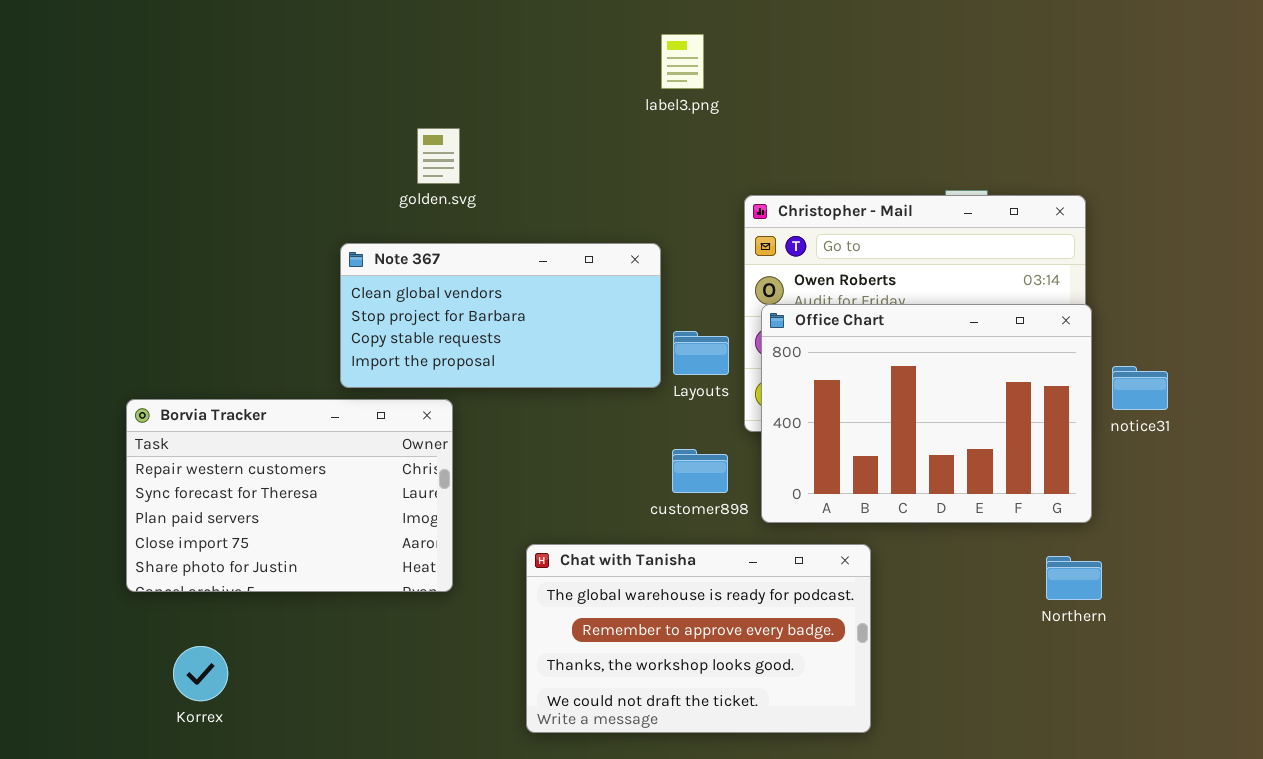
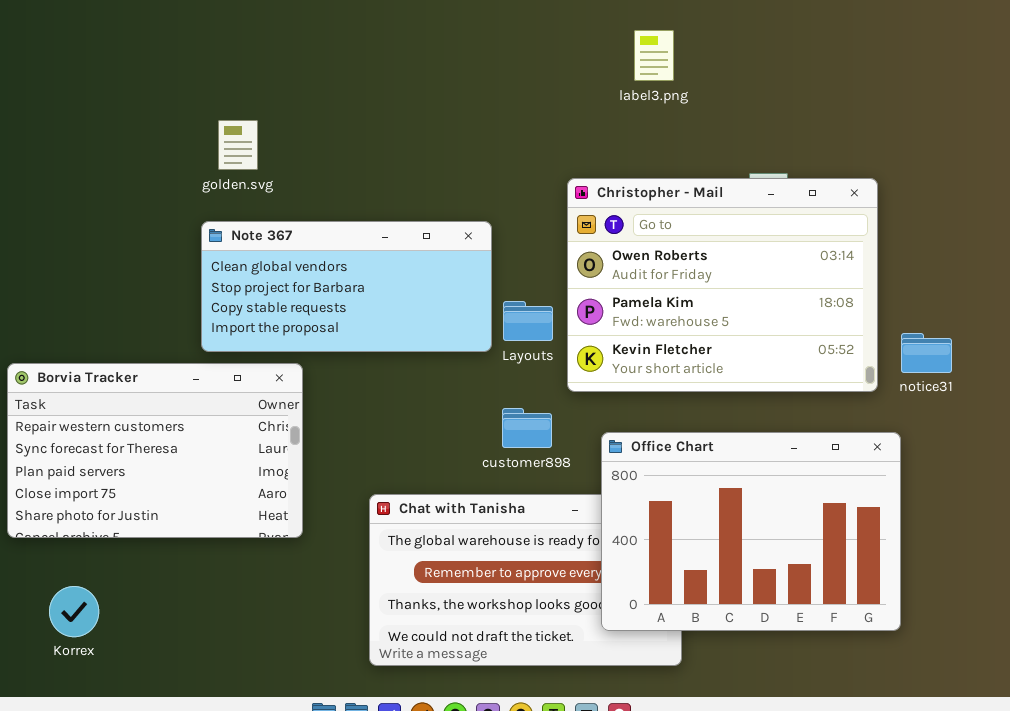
label3.png: [661,34,704,89] -> [634,30,674,81], moved
golden.svg: [417,128,460,184] -> [218,120,258,170], moved
Office Chart: [761,304,1092,523] -> [601,432,901,631], moved

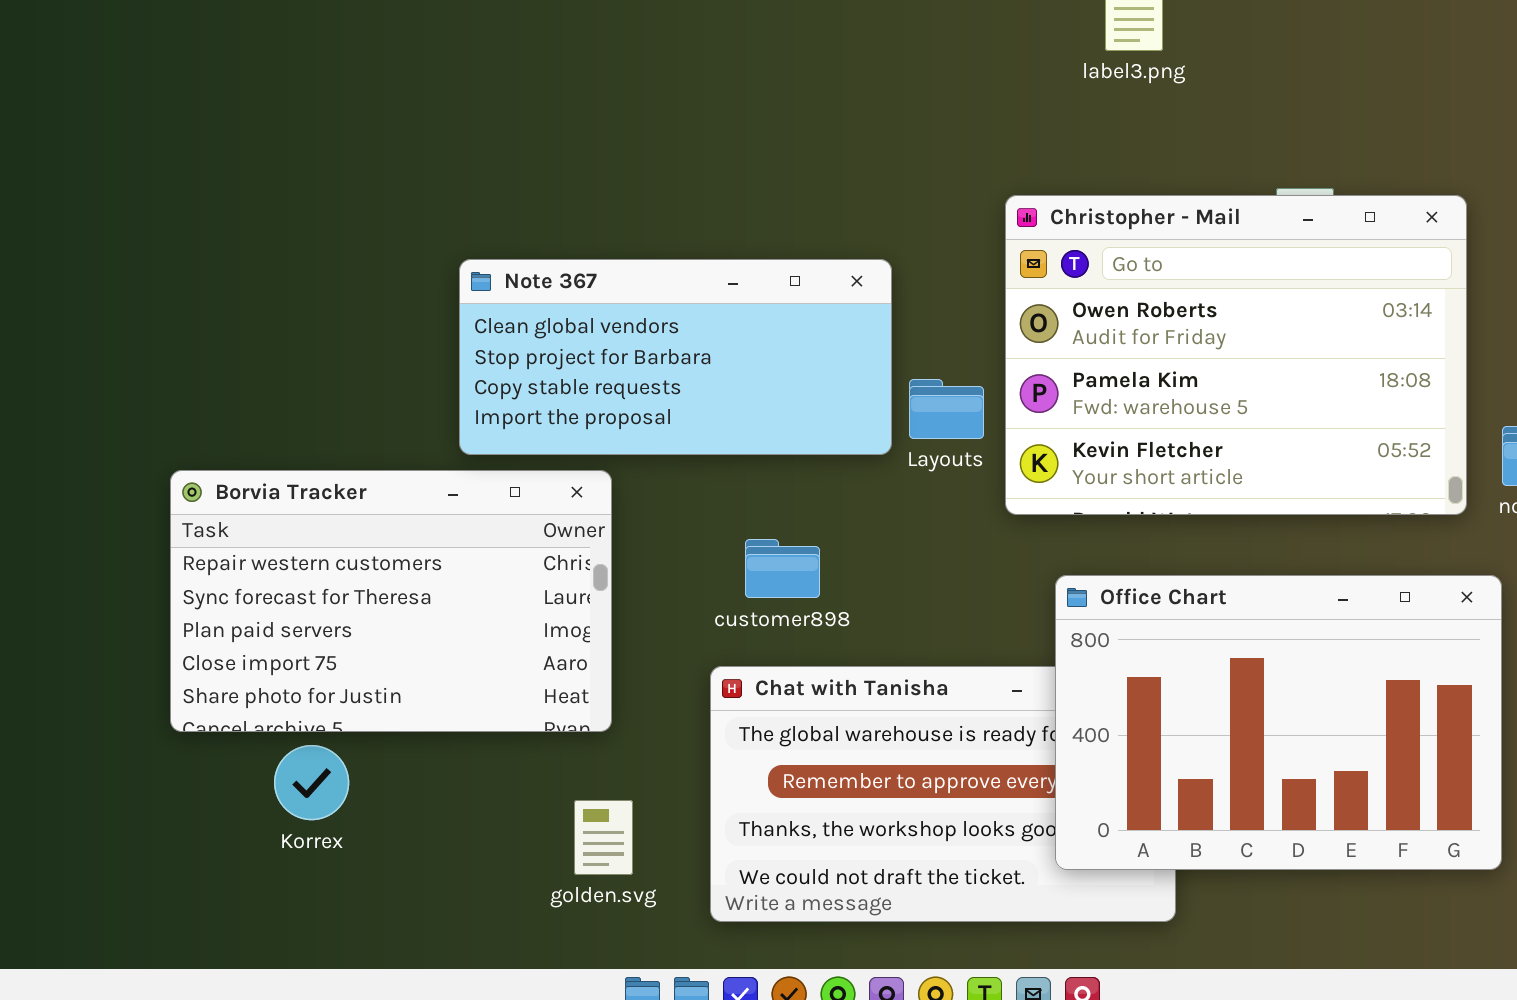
golden.svg: [218,120,258,170] -> [574,800,633,875], moved
customer898: [502,408,552,448] -> [745,539,820,598], moved
Korrex: [49,586,99,637] -> [274,745,349,820], moved

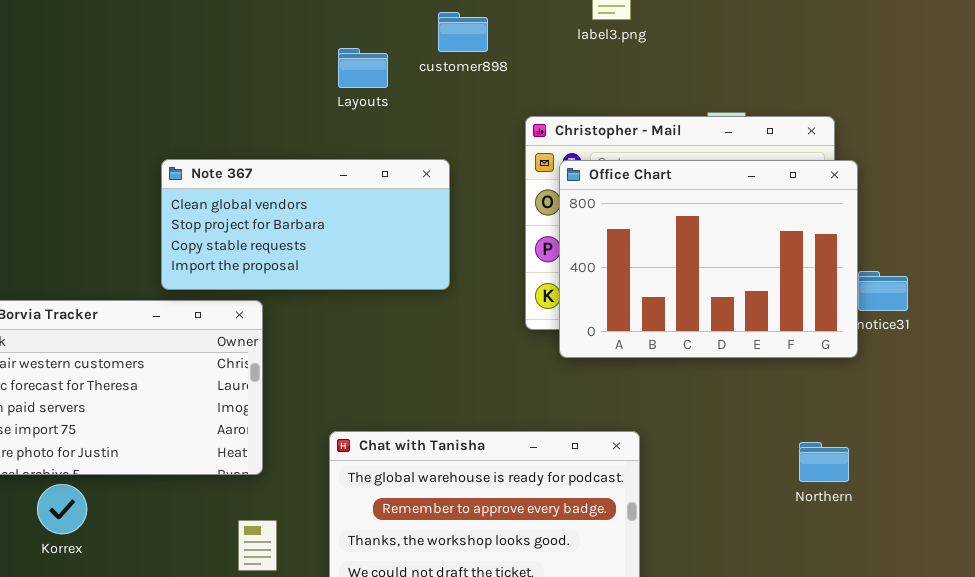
Layouts: [909,379,984,439] -> [338,48,388,88], moved
customer898: [745,539,820,598] -> [438,12,488,52], moved
Office Chart: [1055,575,1502,870] -> [559,160,858,358], moved

